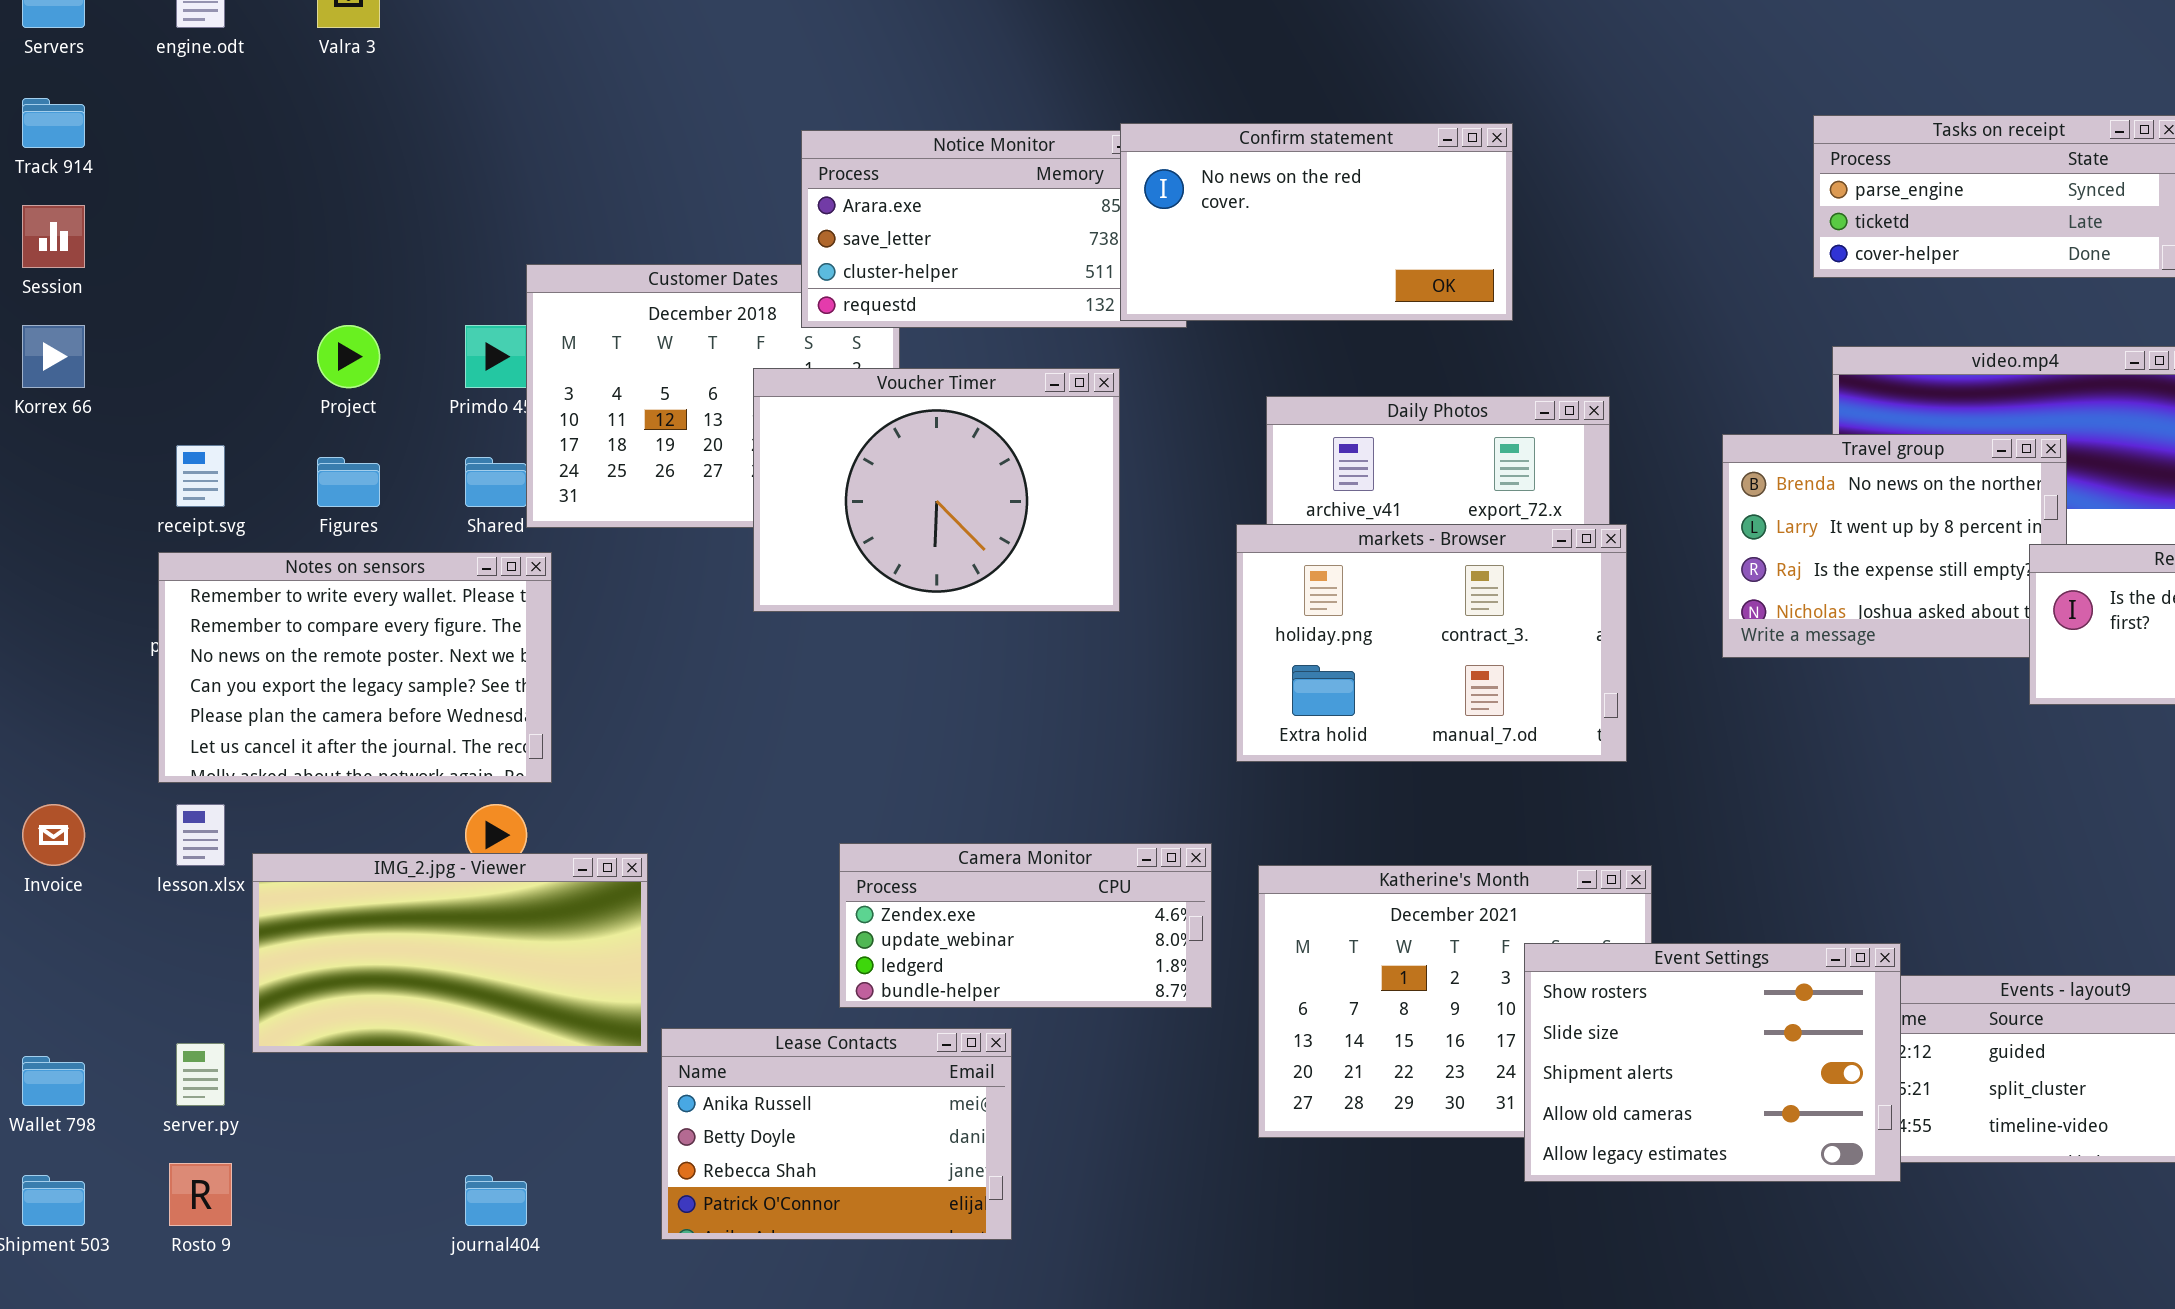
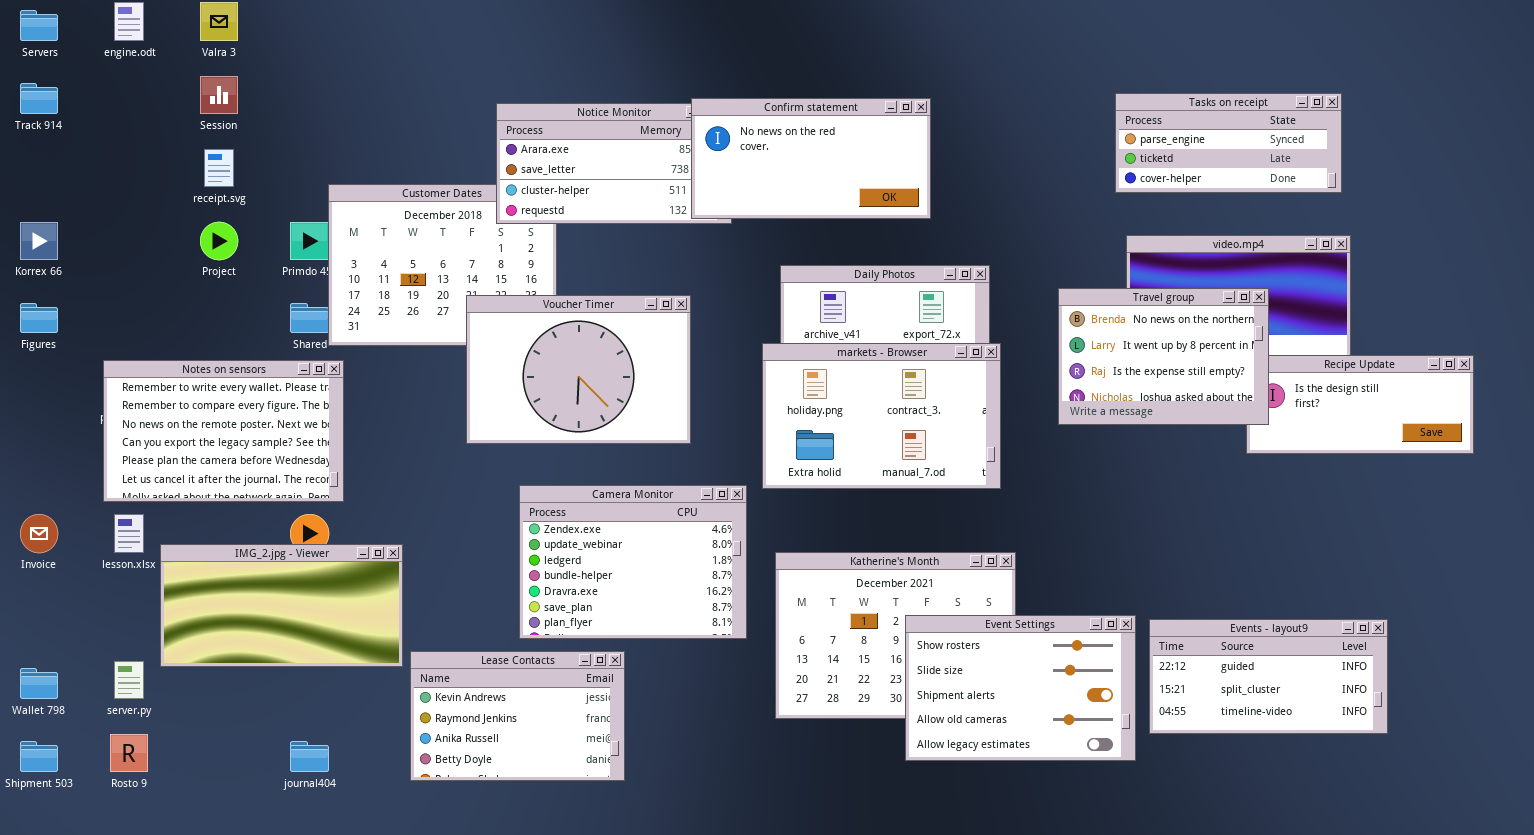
Session: [22,205,85,268] -> [200,76,238,114], moved
Voucher Timer: [753,368,1120,612] -> [466,295,691,444], moved
Travel group: [1722,434,2067,658] -> [1058,288,1269,425], raised
receipt.svg: [176,445,225,507] -> [204,149,234,187], moved
Figures: [317,457,380,507] -> [20,303,58,333], moved
Camera Monitor: [839,843,1212,1008] -> [519,485,747,639], resized
Event Settings: [1524,943,1901,1182] -> [905,615,1136,761], moved
Lease Contacts: [661,1028,1012,1240] -> [410,651,625,781], scrolled up 2 rows

